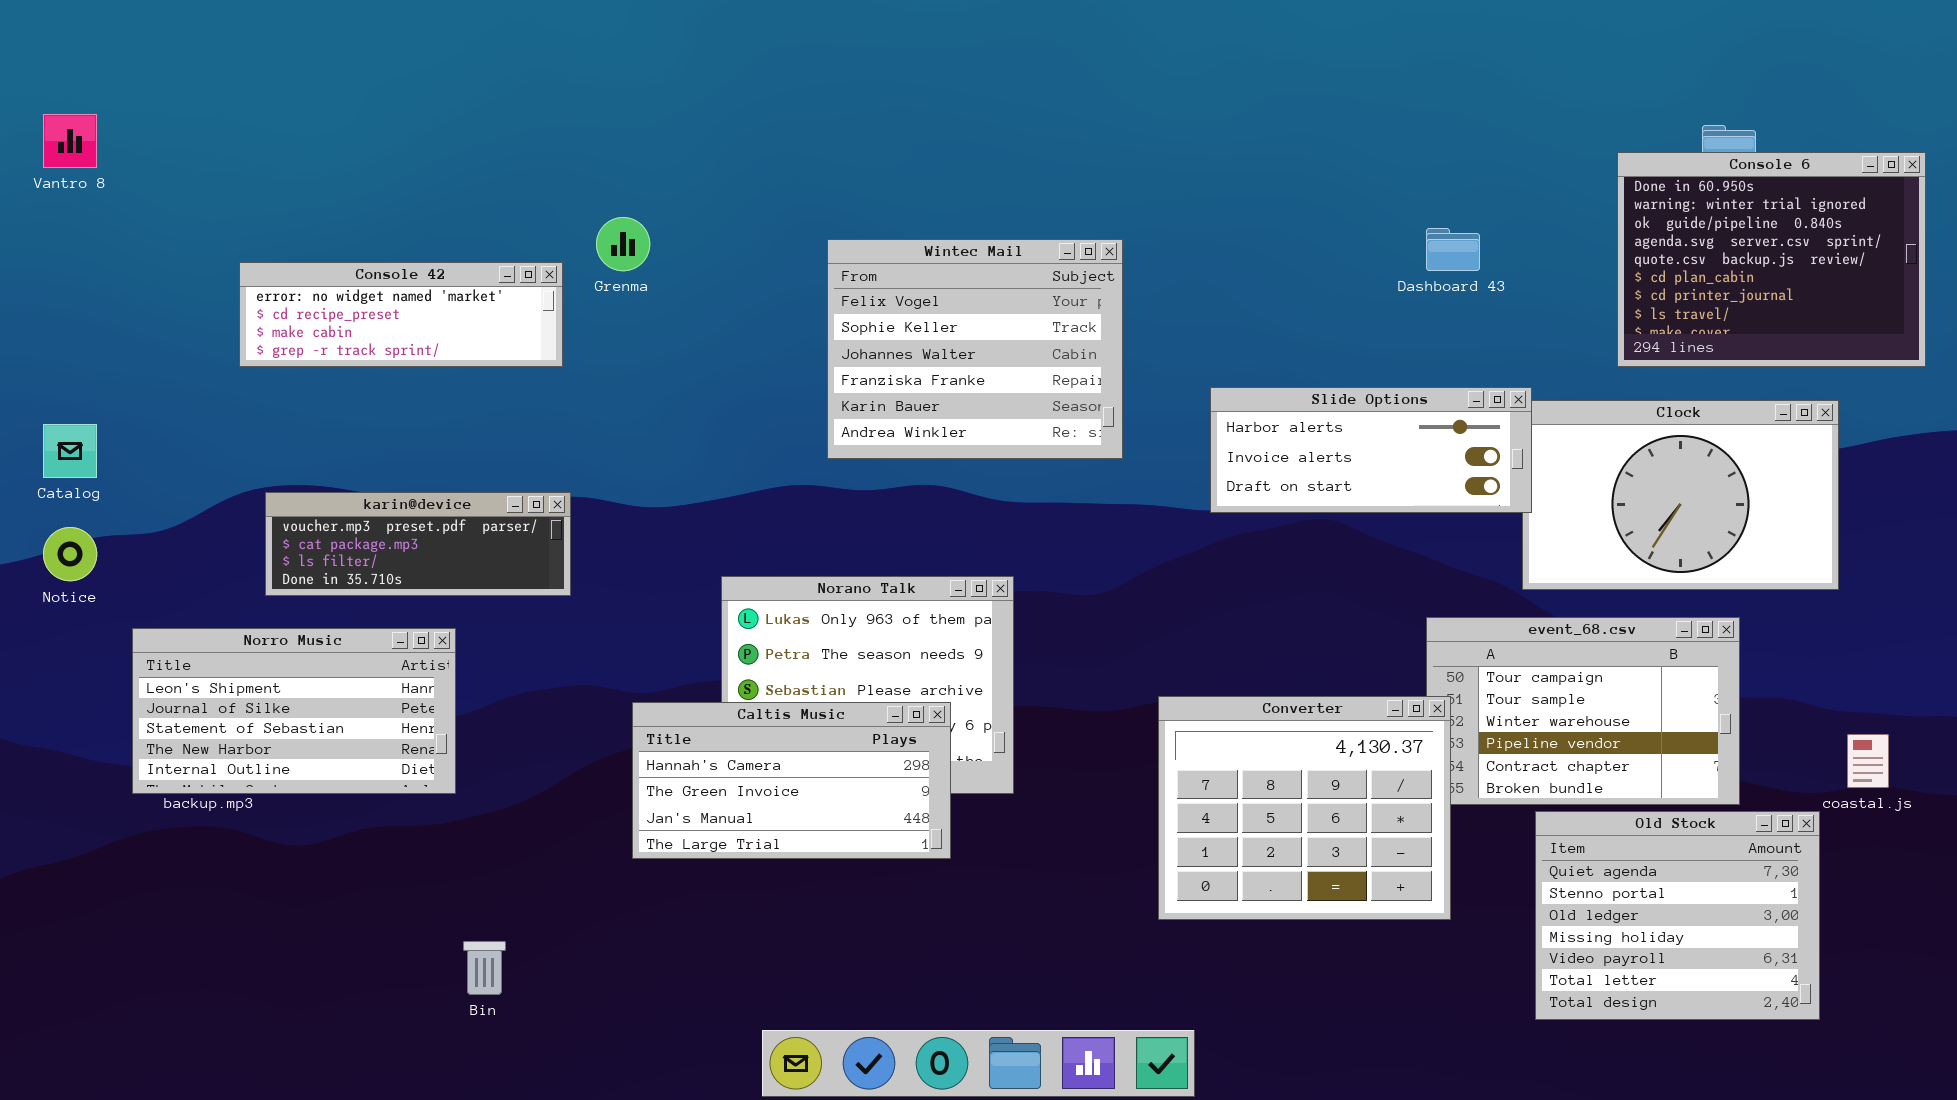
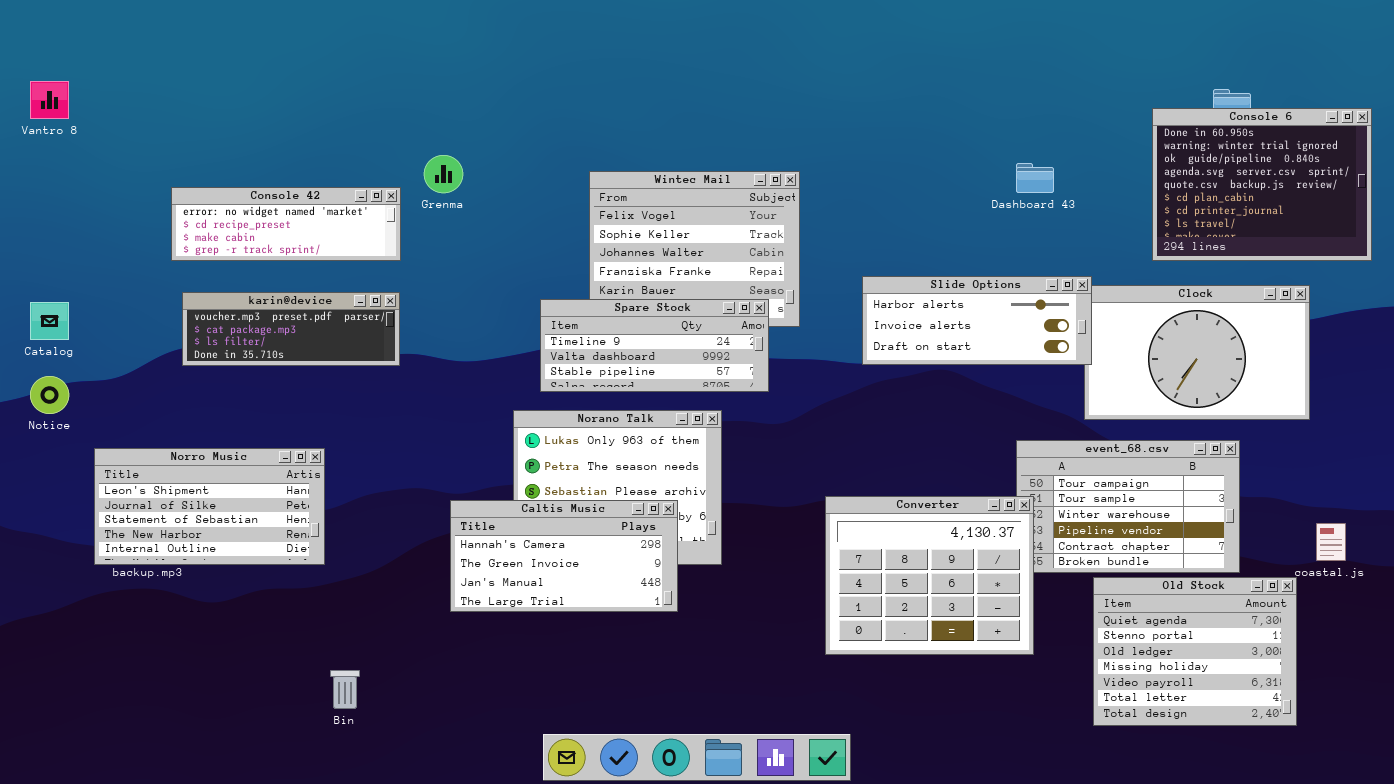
Spare Stock: none -> [540,299,769,392], opened
karin@device: [265,492,571,596] -> [182,292,400,366], moved

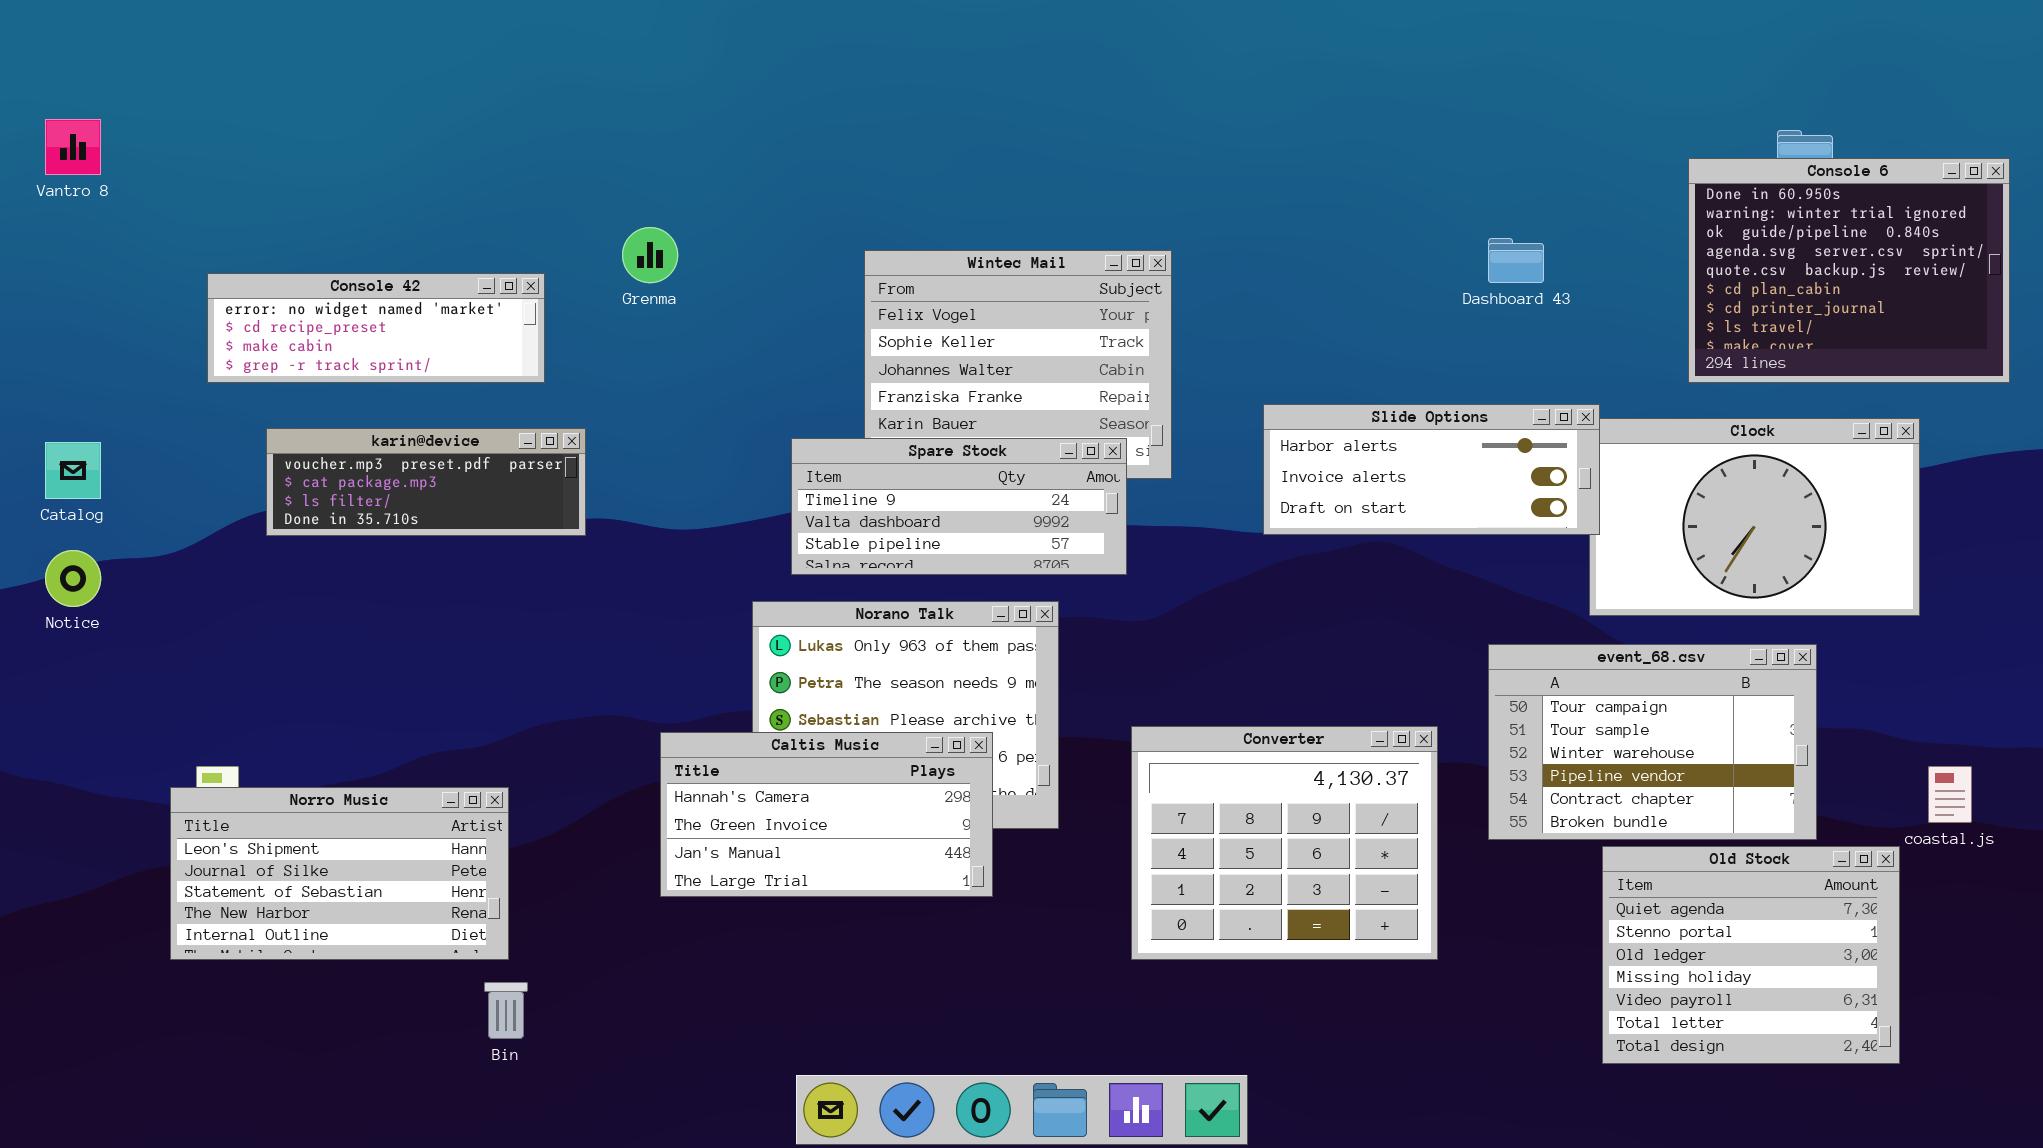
Console 42: [171,187,401,261] -> [207,273,545,383], moved
Norro Music: [94,448,325,565] -> [170,787,509,960], moved
Converter: [825,496,1034,655] -> [1131,726,1438,960], moved

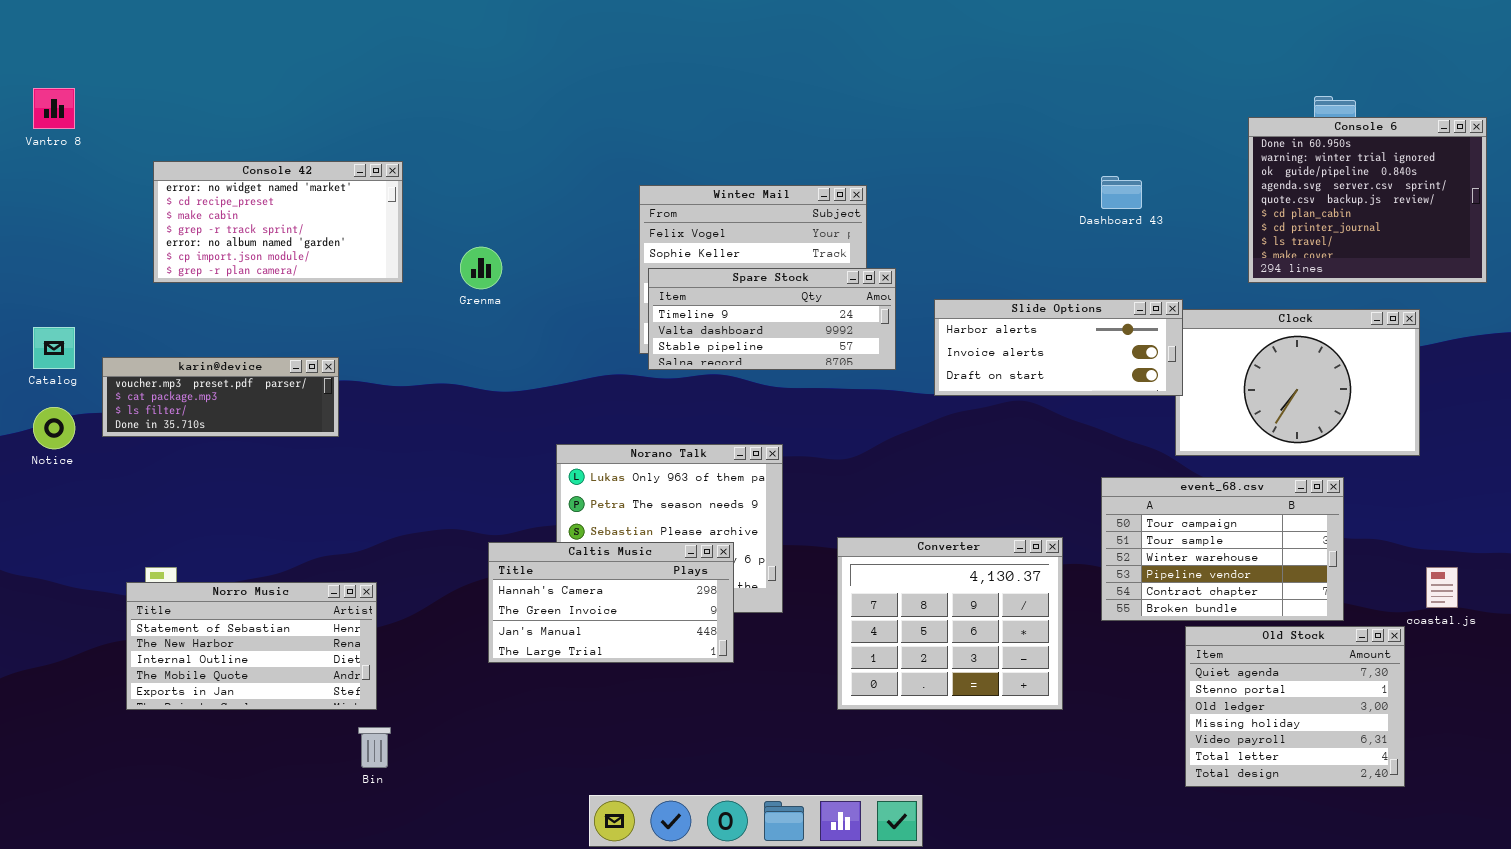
Grenma: [622,227,678,283] -> [460,247,502,289], moved
Console 42: [207,273,545,383] -> [153,161,403,283], resized
karin@device: [266,428,586,536] -> [102,357,339,437], moved
Spare Stock: [791,438,1127,575] -> [648,268,896,370], moved
Norro Music: [170,787,509,960] -> [126,582,377,710], scrolled down 2 rows

